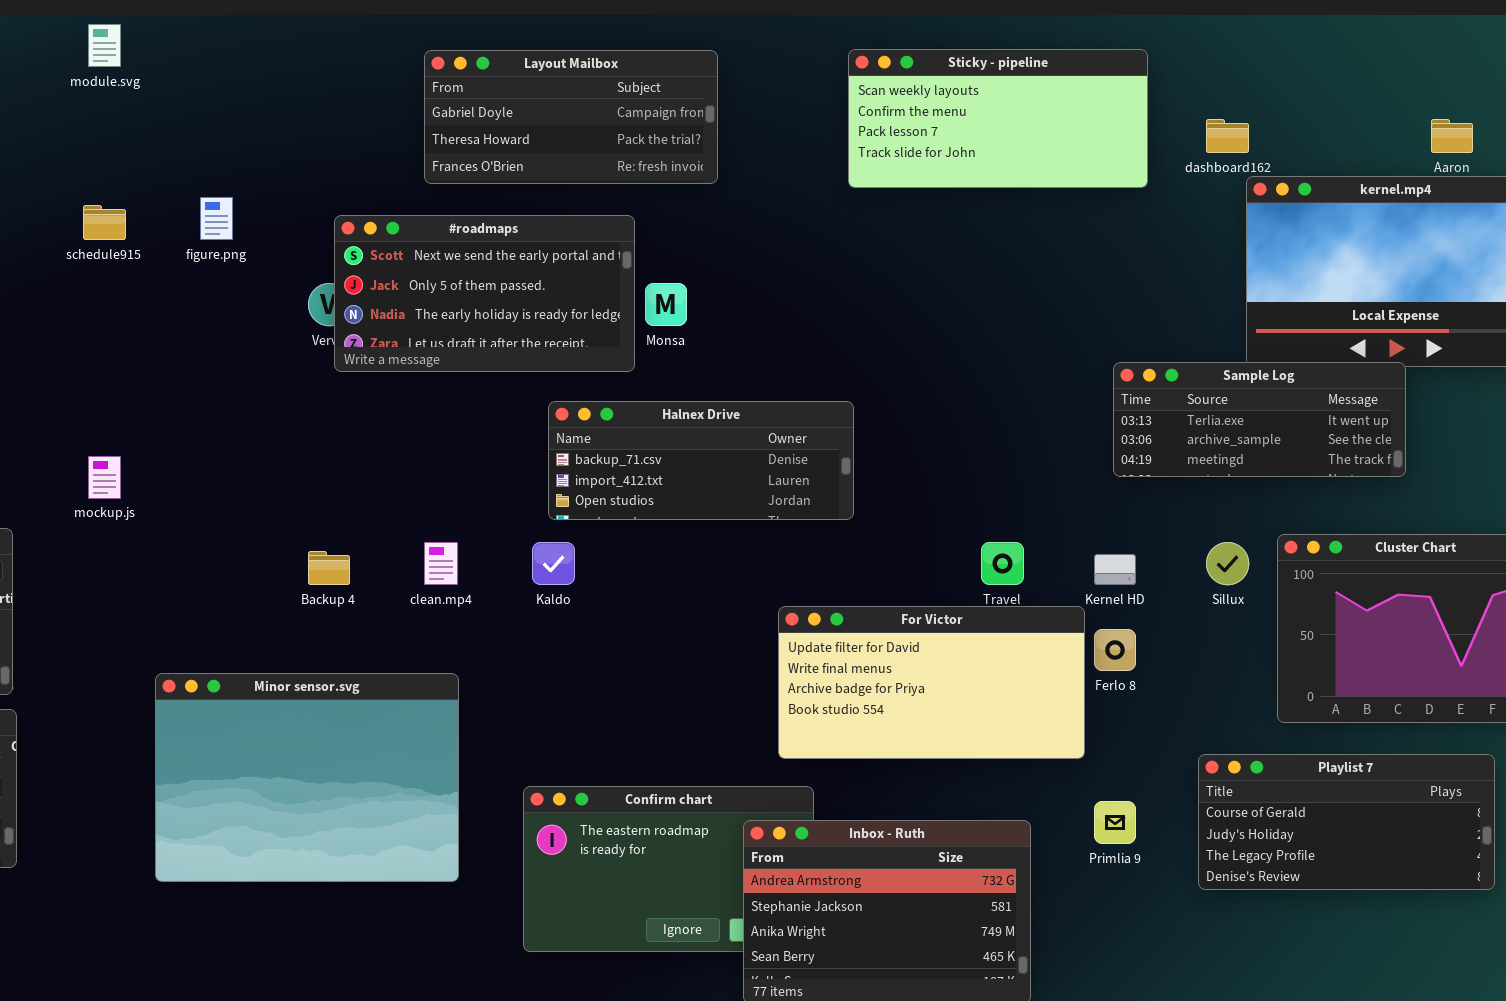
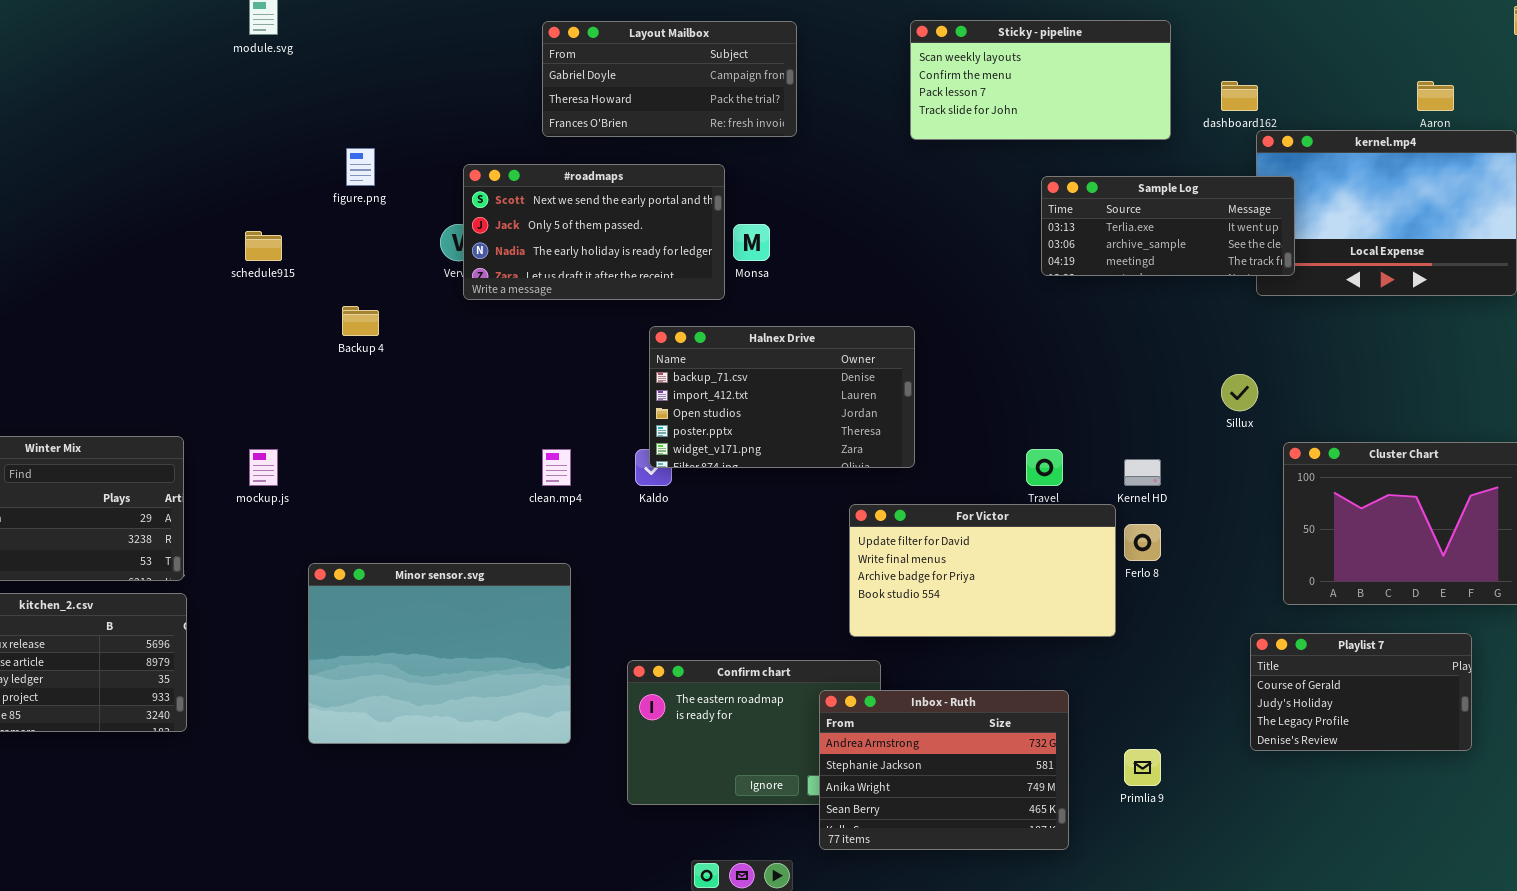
schedule915: [83,205,126,240] -> [245,231,282,261], moved
Sample Log: [1113,362,1406,477] -> [1041,176,1295,276], moved
Halnex Drive: [548,401,854,520] -> [649,326,915,468], resized
mockup.js: [88,456,121,499] -> [249,449,278,486], moved
Sillux: [1206,542,1249,585] -> [1221,374,1258,411], moved
Backup 4: [308,551,350,585] -> [342,306,379,336], moved
Playlist 7: [1198,754,1495,890] -> [1250,633,1472,751], resized
Primlia 9: [1094,801,1136,844] -> [1124,749,1161,786], moved

